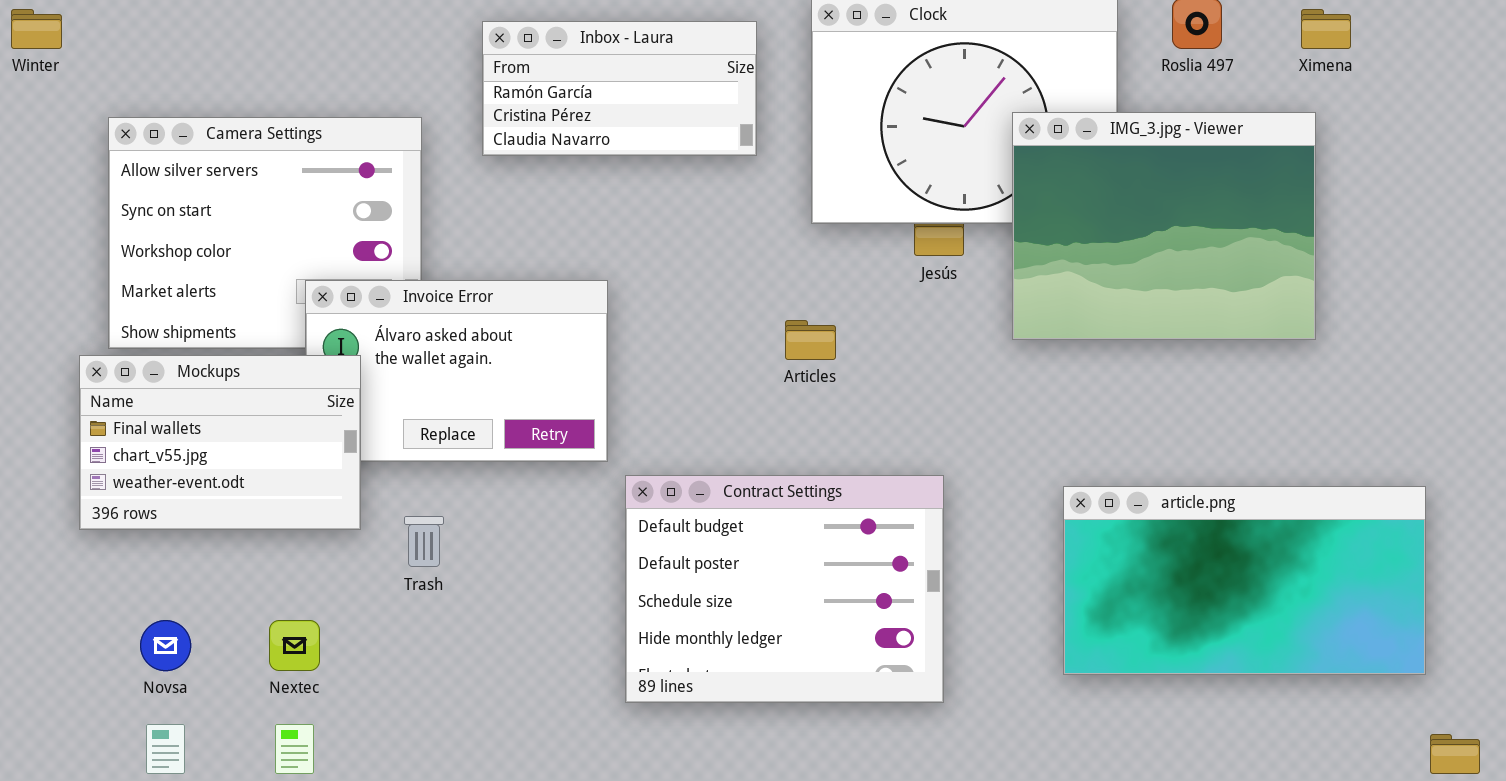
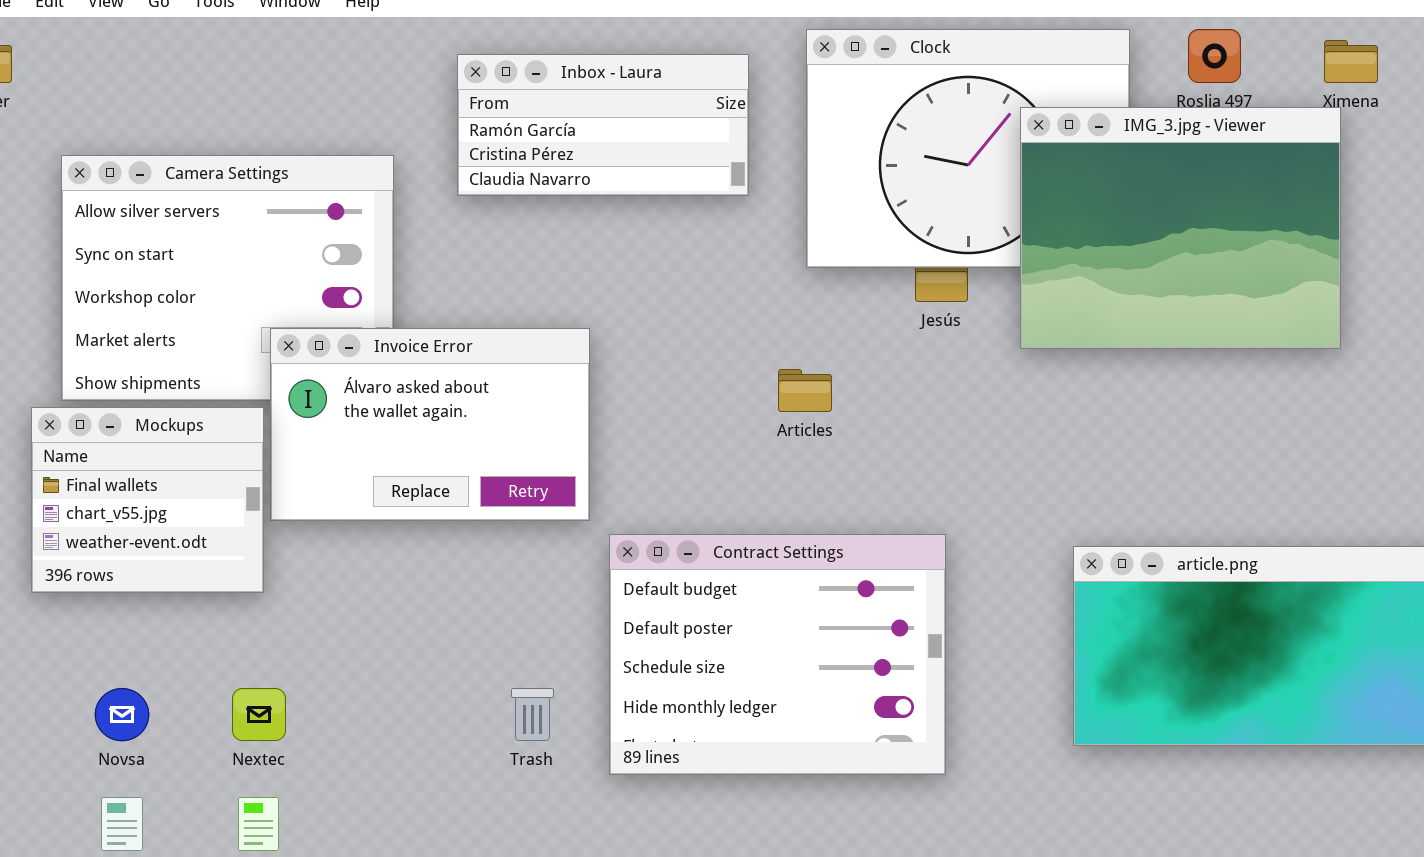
IMG_3.jpg - Viewer: [1012,112,1316,340] -> [1020,107,1341,349], moved
Mockups: [79,355,361,530] -> [31,407,264,593], resized
Trash: [404,516,444,567] -> [511,688,554,741], moved

